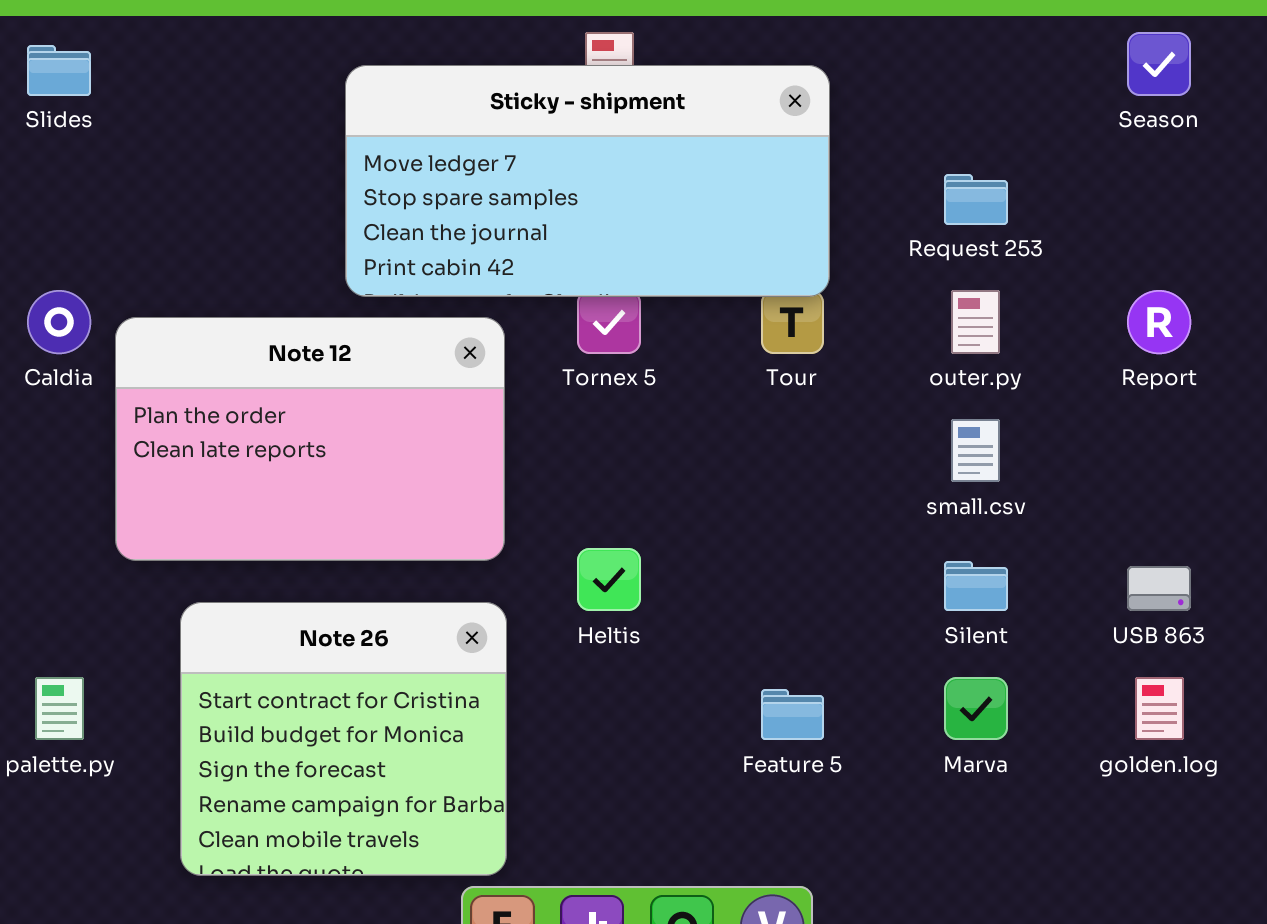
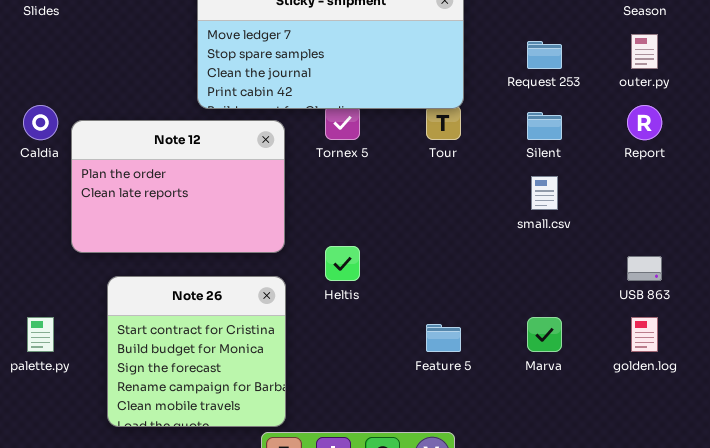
outer.py: [951,290,1000,354] -> [631,34,658,69], moved
Silent: [944,561,1008,611] -> [527,112,562,140], moved

